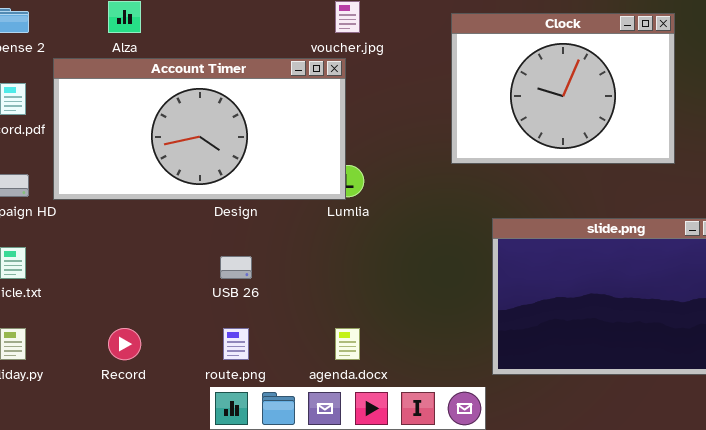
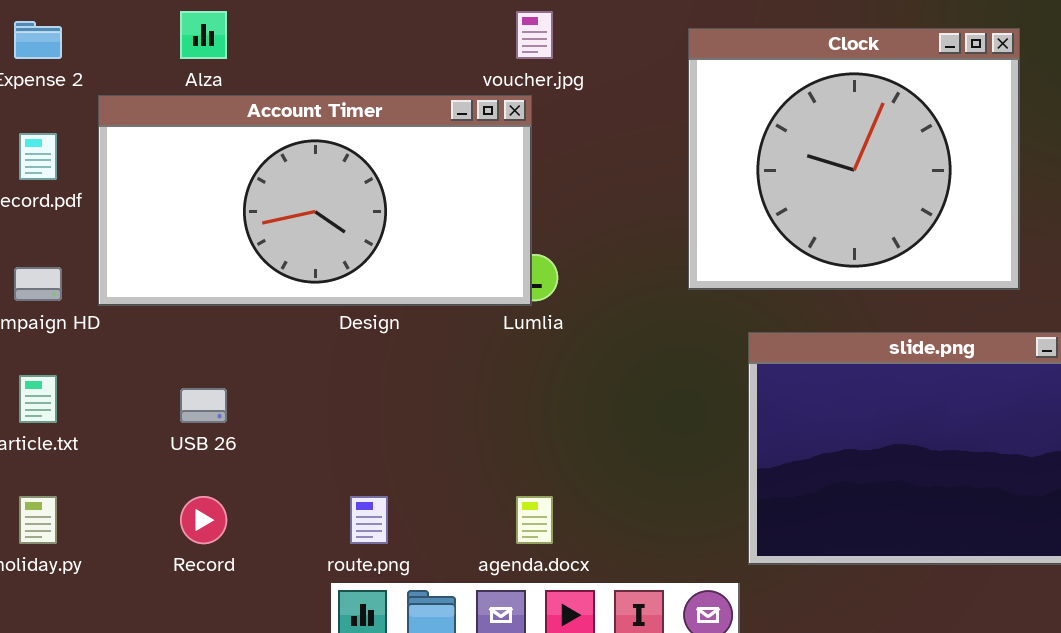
Clock: [451,13,675,164] -> [688,28,1020,290], resized
USB 26: [220,256,252,279] -> [180,388,227,423], moved

